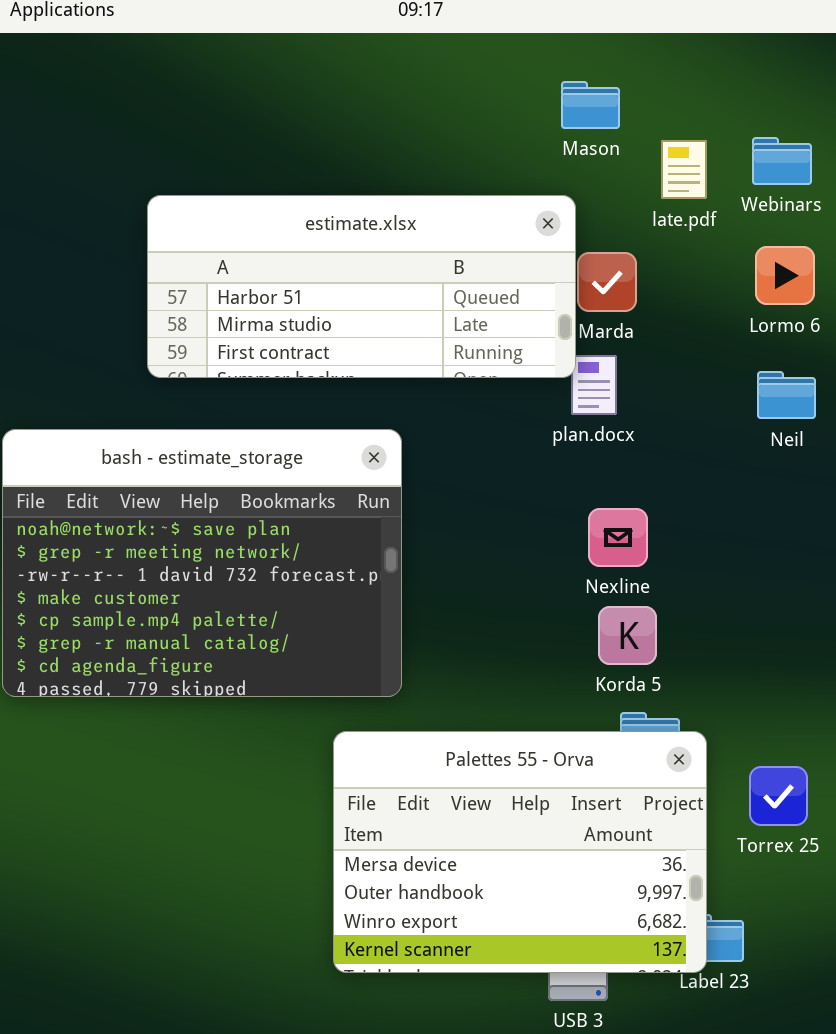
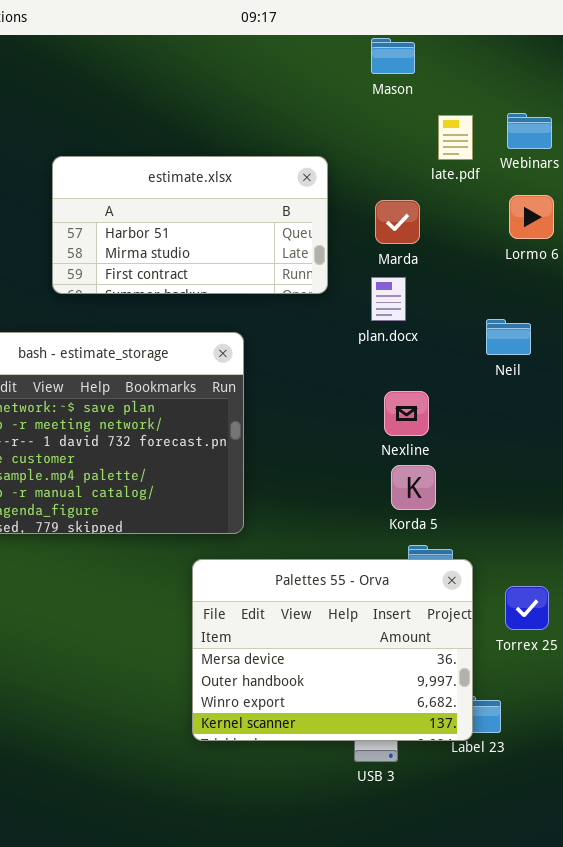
Mason: [561,81,620,129] -> [371,38,415,74], moved
estimate.xlsx: [147,195,576,378] -> [52,156,328,294], resized
Neil: [757,371,816,419] -> [486,319,531,355], moved

